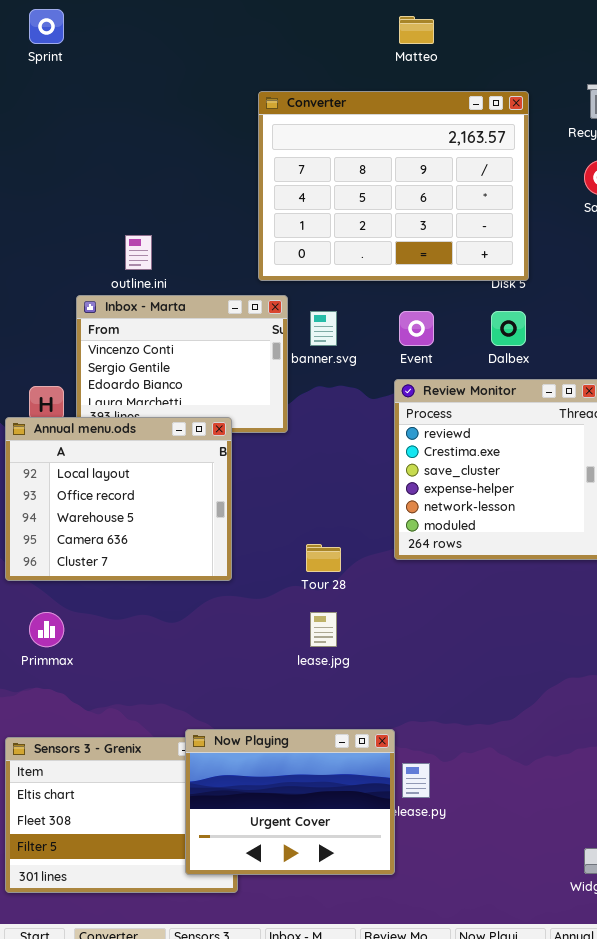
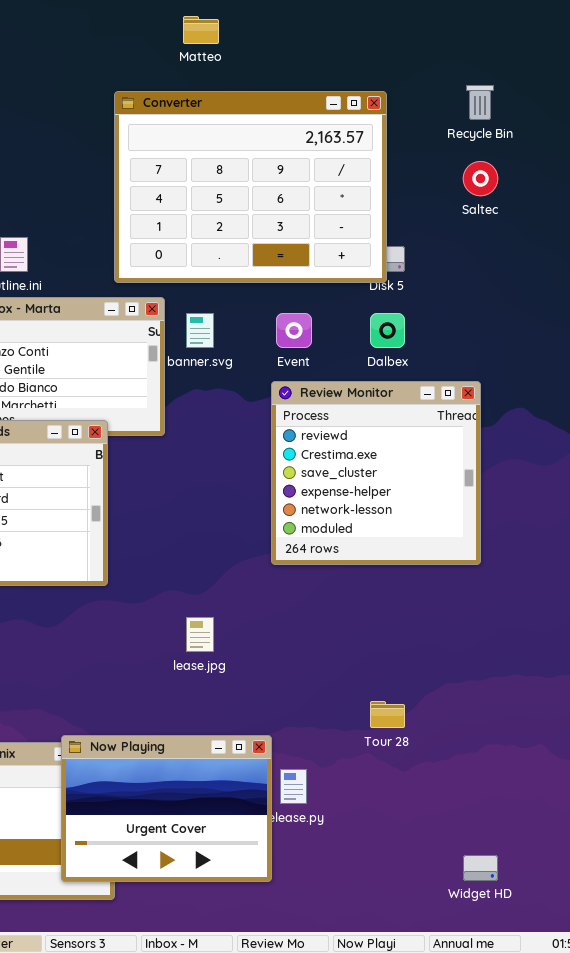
Matteo: [399,16,434,44] -> [183,16,219,44], moved
Converter: [258,91,529,281] -> [114,91,387,283], moved
Tour 28: [306,544,341,572] -> [370,701,405,728], moved

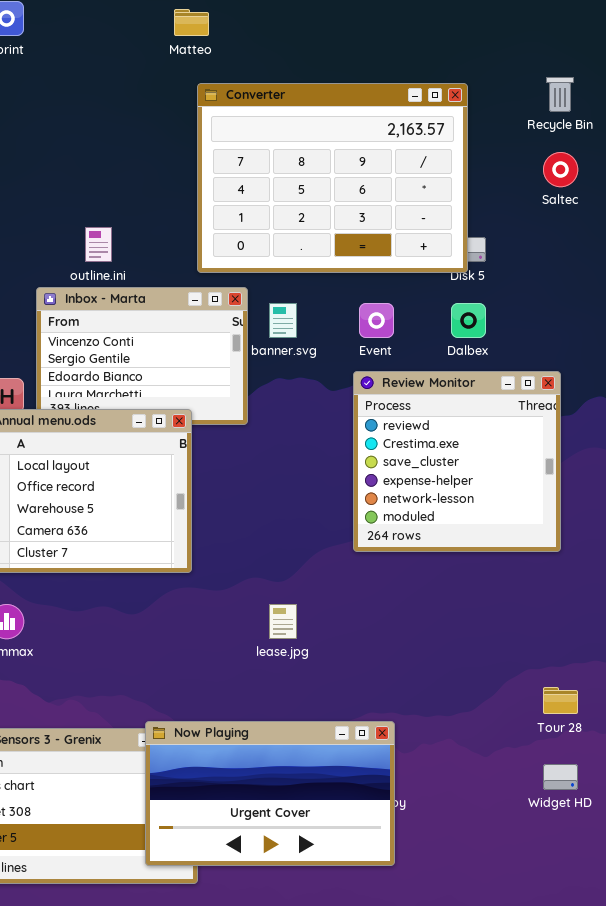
Matteo: [183,16,219,44] -> [174,9,209,36], moved
Tour 28: [370,701,405,728] -> [543,687,578,714], moved
Now Playing: [61,735,272,882] -> [145,721,395,866], resized
Widget HD: [463,855,498,881] -> [543,764,578,790], moved

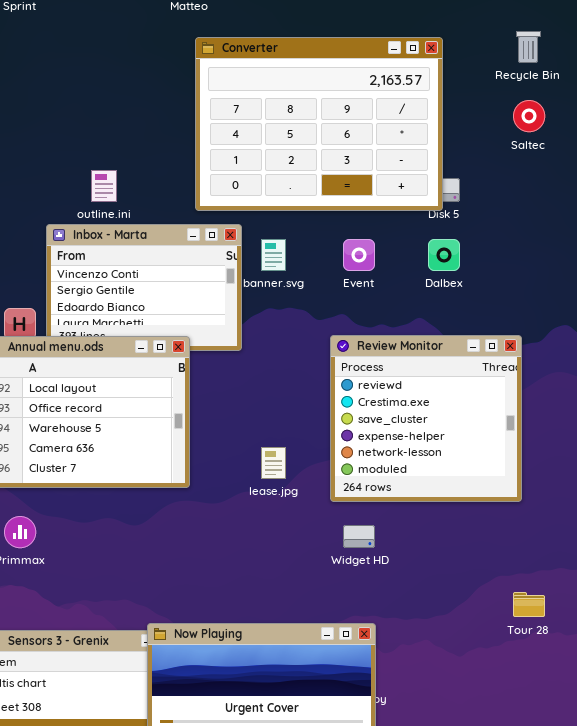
Review Monitor: [353,371,561,552] -> [330,335,522,502], moved
lease.jpg: [269,604,297,639] -> [261,447,286,479], moved
Widget HD: [543,764,578,790] -> [343,525,375,548], moved

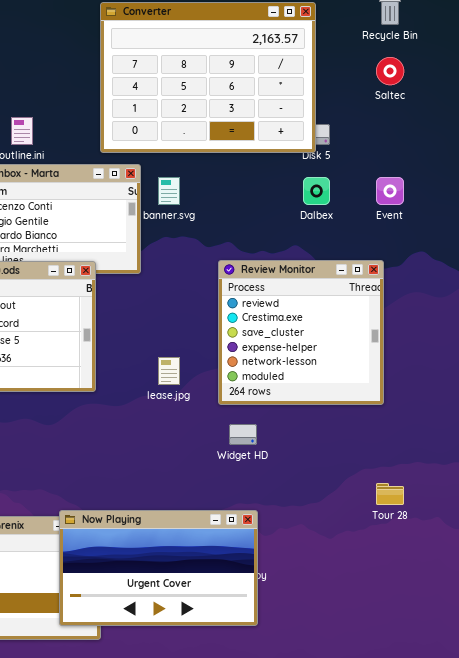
Event: [343,239,375,271] -> [376,177,404,205], moved

